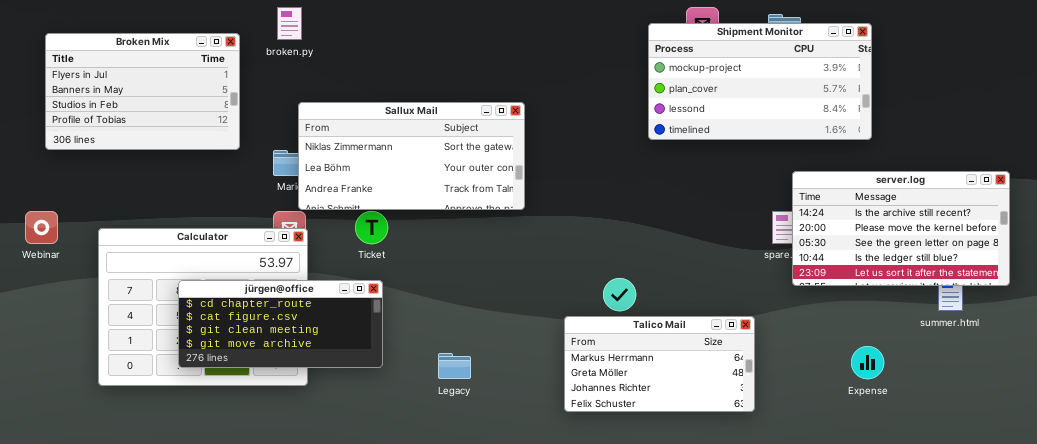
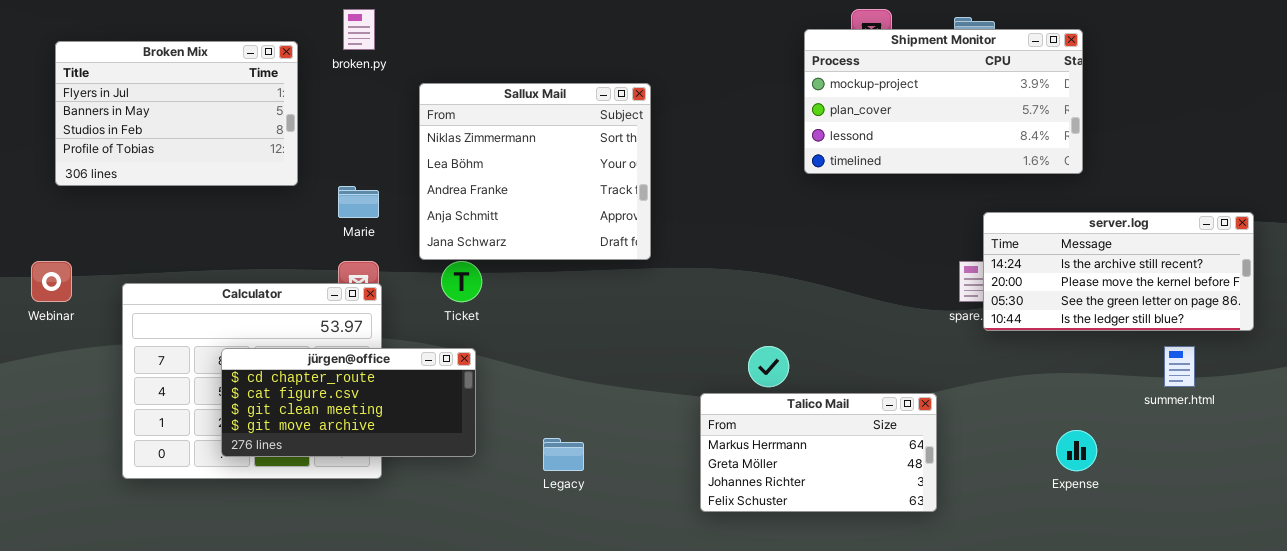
Sallux Mail: [298,102,525,210] -> [419,83,651,260], resized
server.log: [792,171,1010,286] -> [983,212,1254,331], resized

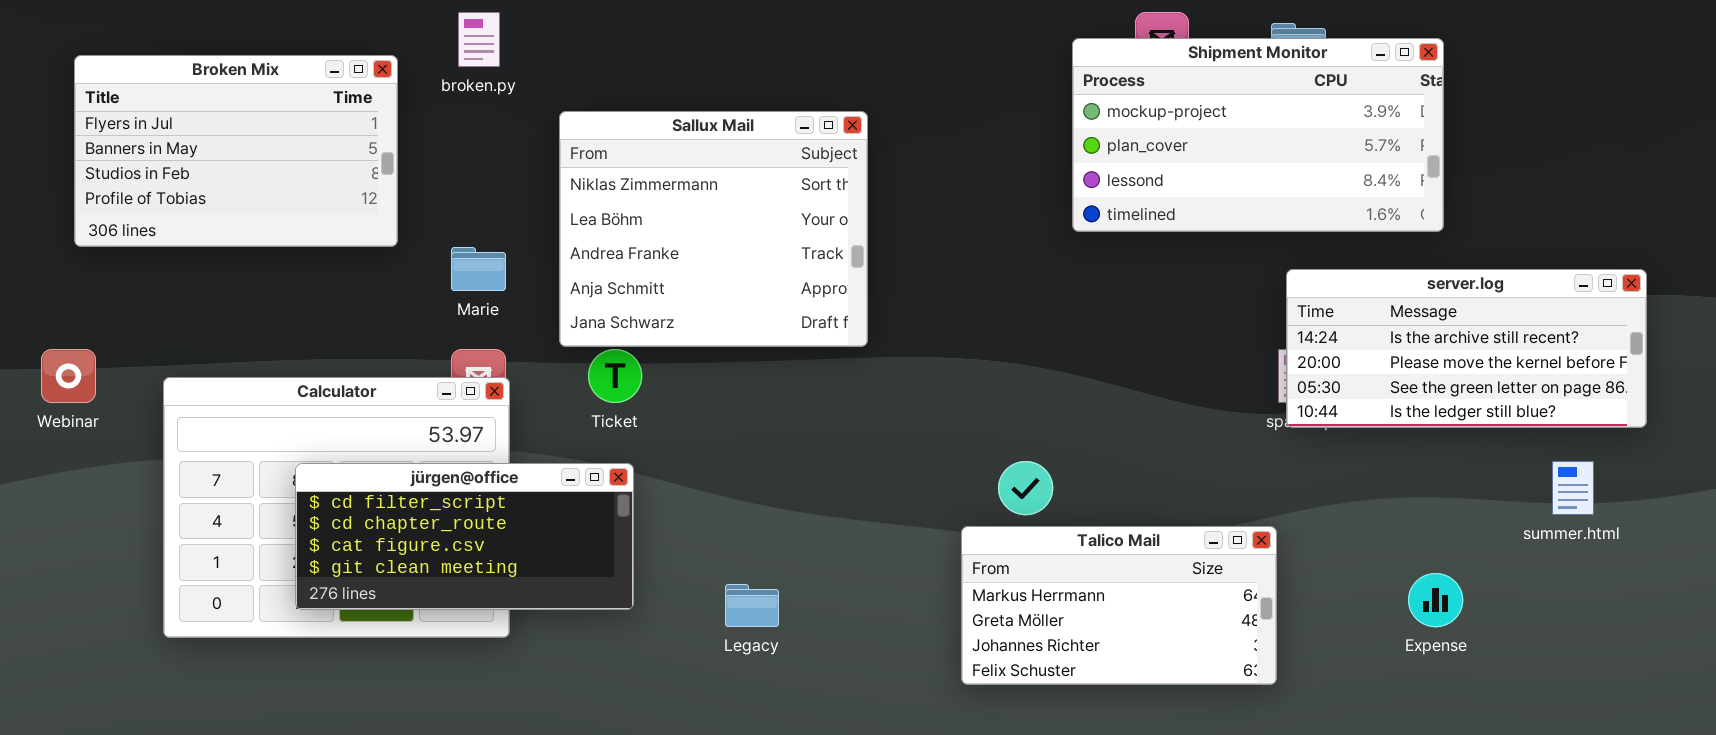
server.log: [983,212,1254,331] -> [1286,269,1647,428], moved
jürgen@office: [221,348,476,457] -> [295,463,634,610], scrolled up 1 row
Talico Mail: [700,393,937,512] -> [961,526,1277,685], moved

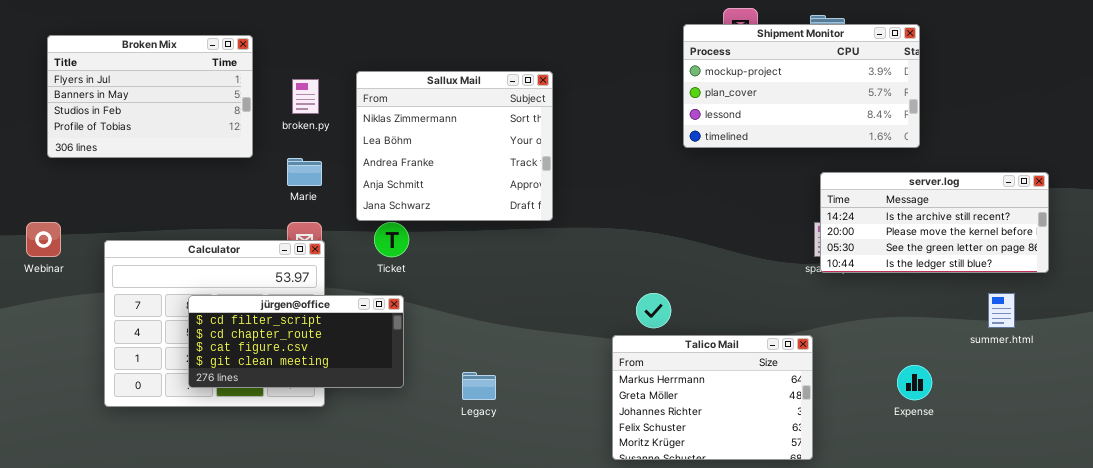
broken.py: [458,12,500,67] -> [292,79,319,114], moved
Talico Mail: [961,526,1277,685] -> [612,335,813,460], resized

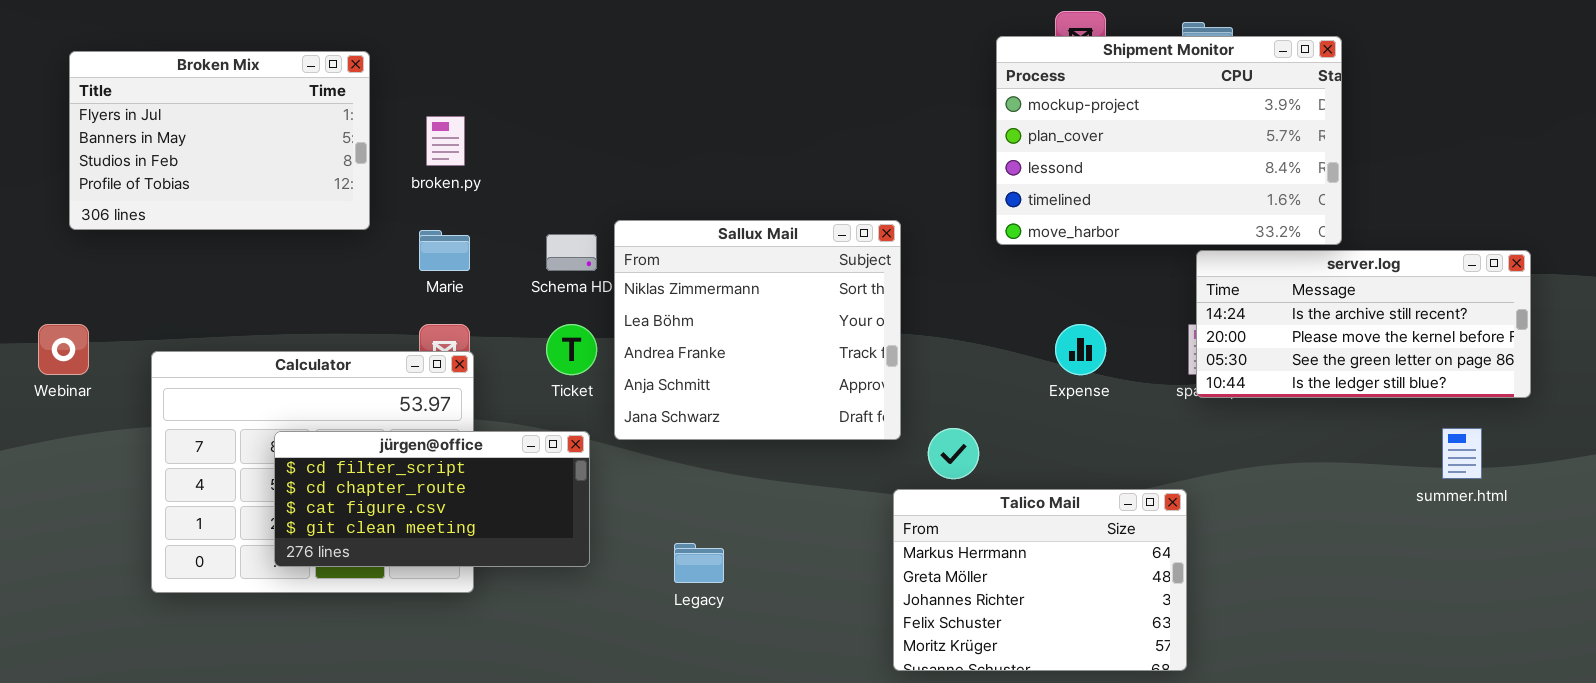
Shipment Monitor: [683,24,920,148] -> [996,36,1342,245], resized
Sallux Mail: [356,71,553,221] -> [614,220,901,440], moved
Expense: [897,365,932,400] -> [1055,324,1106,375], moved

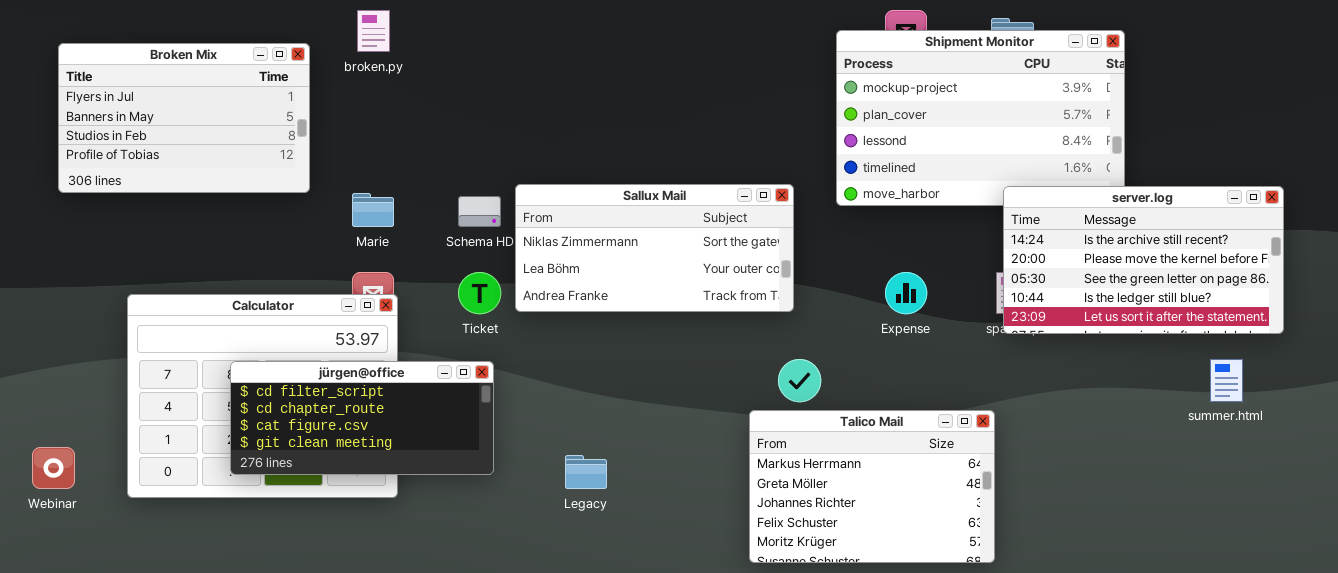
broken.py: [426,116,465,166] -> [357,10,390,52], moved
Sallux Mail: [614,220,901,440] -> [515,184,794,312], resized
server.log: [1196,250,1531,398] -> [1003,186,1284,334], resized
Webinar: [38,324,89,375] -> [32,447,75,489], moved

